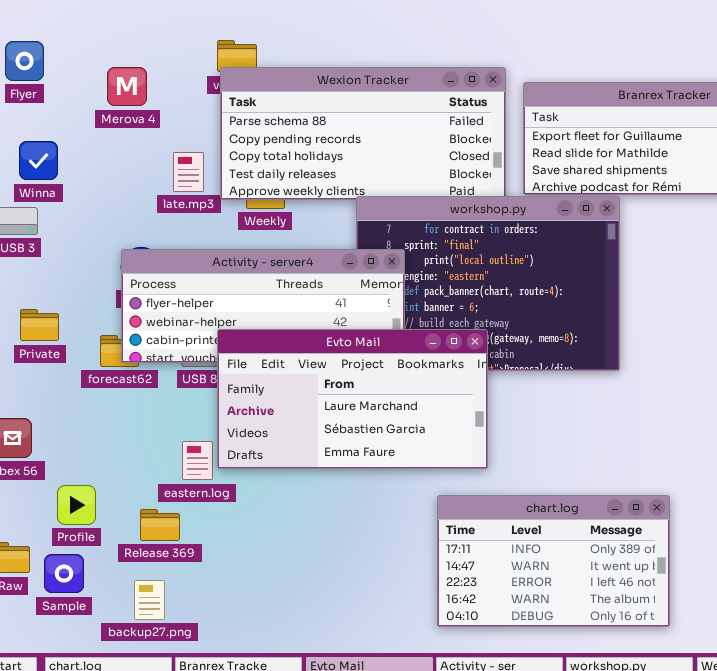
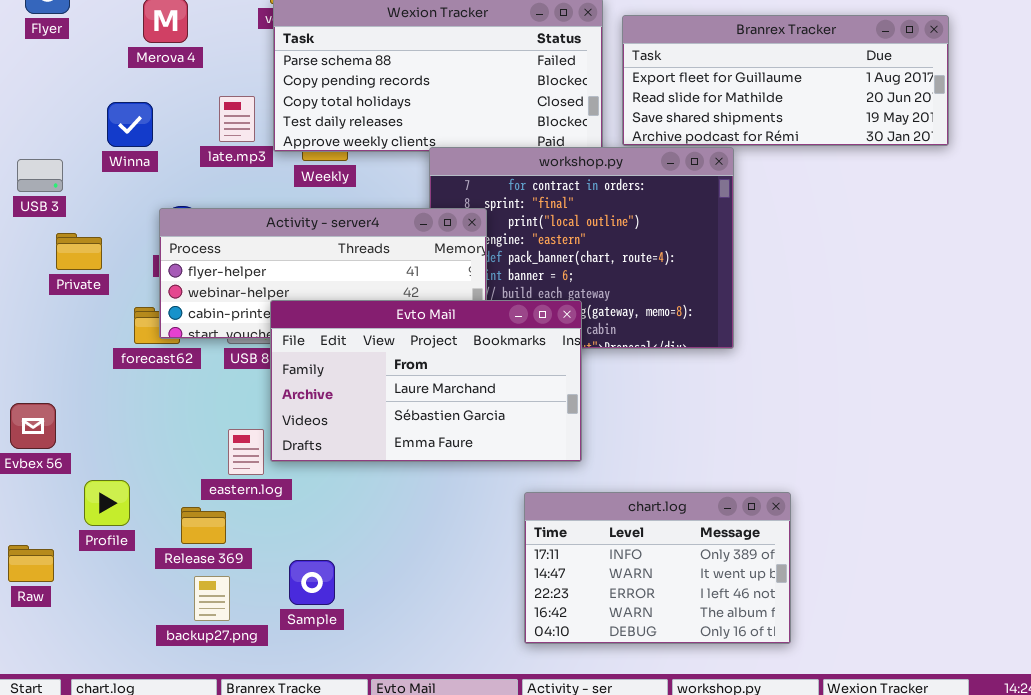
Winna: [19,141,58,180] -> [107,102,153,147], moved
Private: [20,309,59,341] -> [56,233,102,270], moved
Sample: [44,554,84,593] -> [289,560,335,605], moved
backup27.png: [134,580,165,620] -> [194,576,230,621], moved

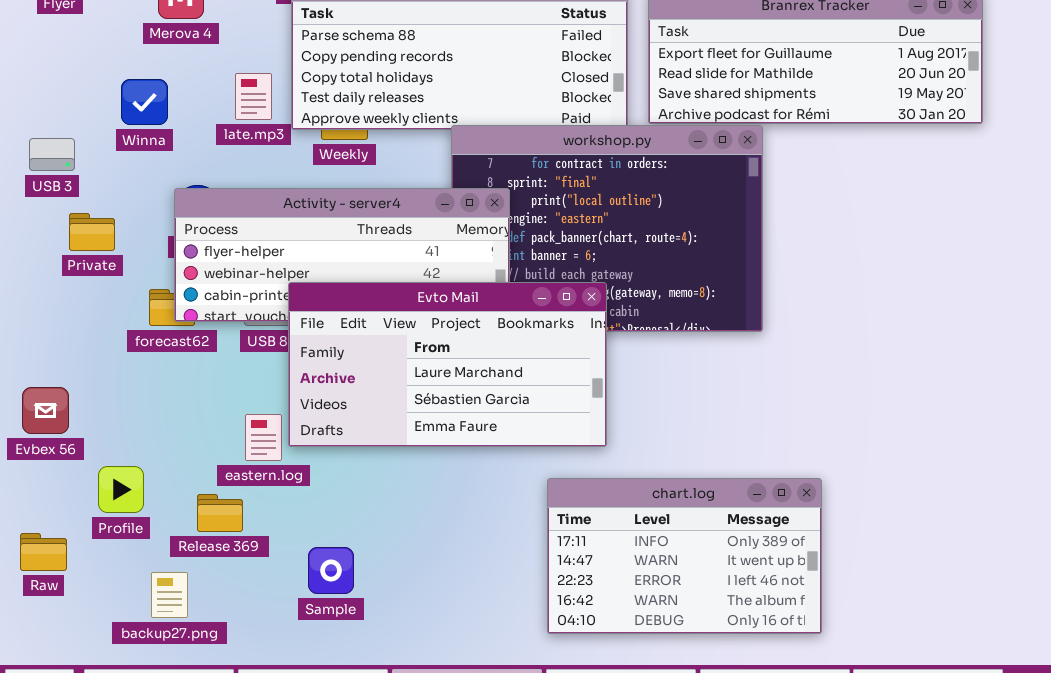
backup27.png: [194,576,230,621] -> [151,572,188,618], moved

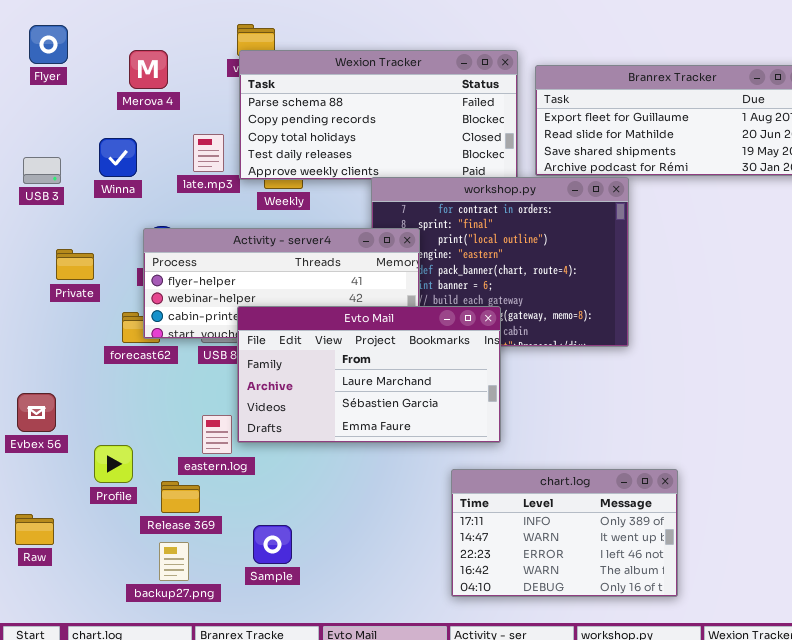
USB 3: [29,138,75,171] -> [23,157,61,184], moved
Profile: [98,466,144,513] -> [94,445,133,483], moved
backup27.png: [151,572,188,618] -> [159,542,189,581], moved

